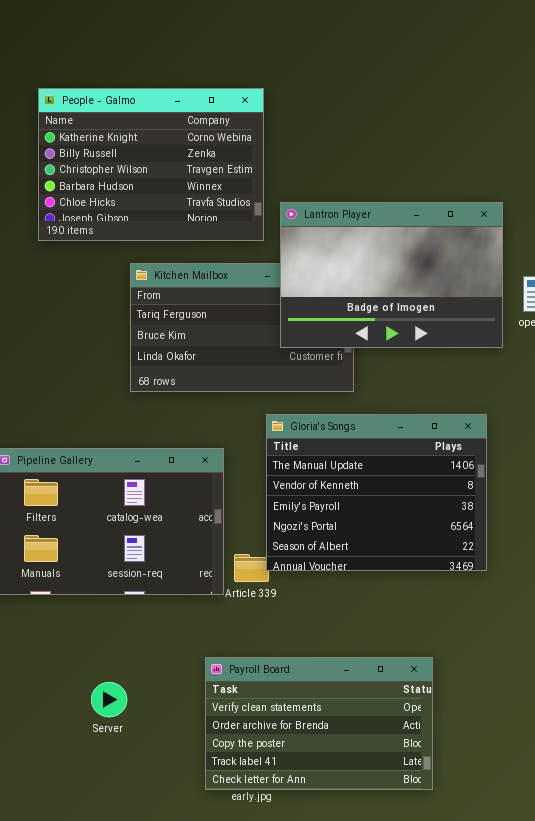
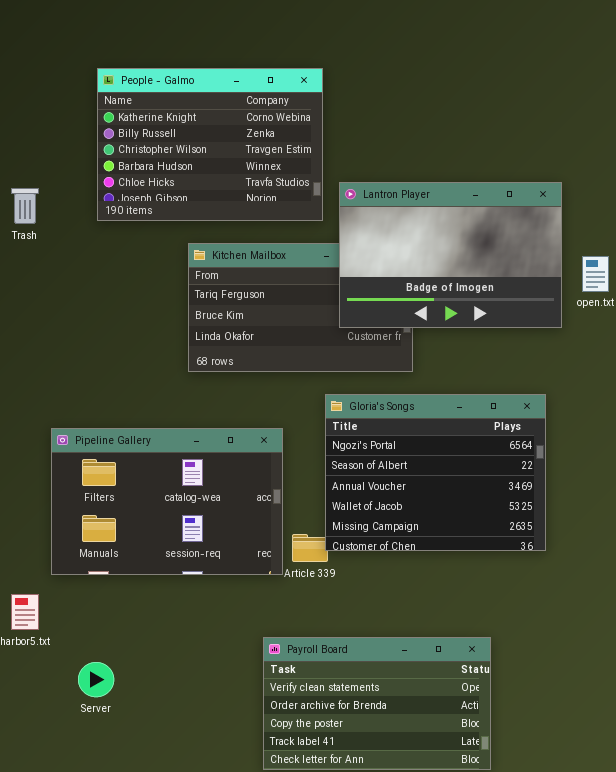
Gloria's Songs: [266,414,487,571] -> [325,394,546,551], scrolled down 3 rows
Server: [91,682,127,717] -> [78,662,114,697], moved

